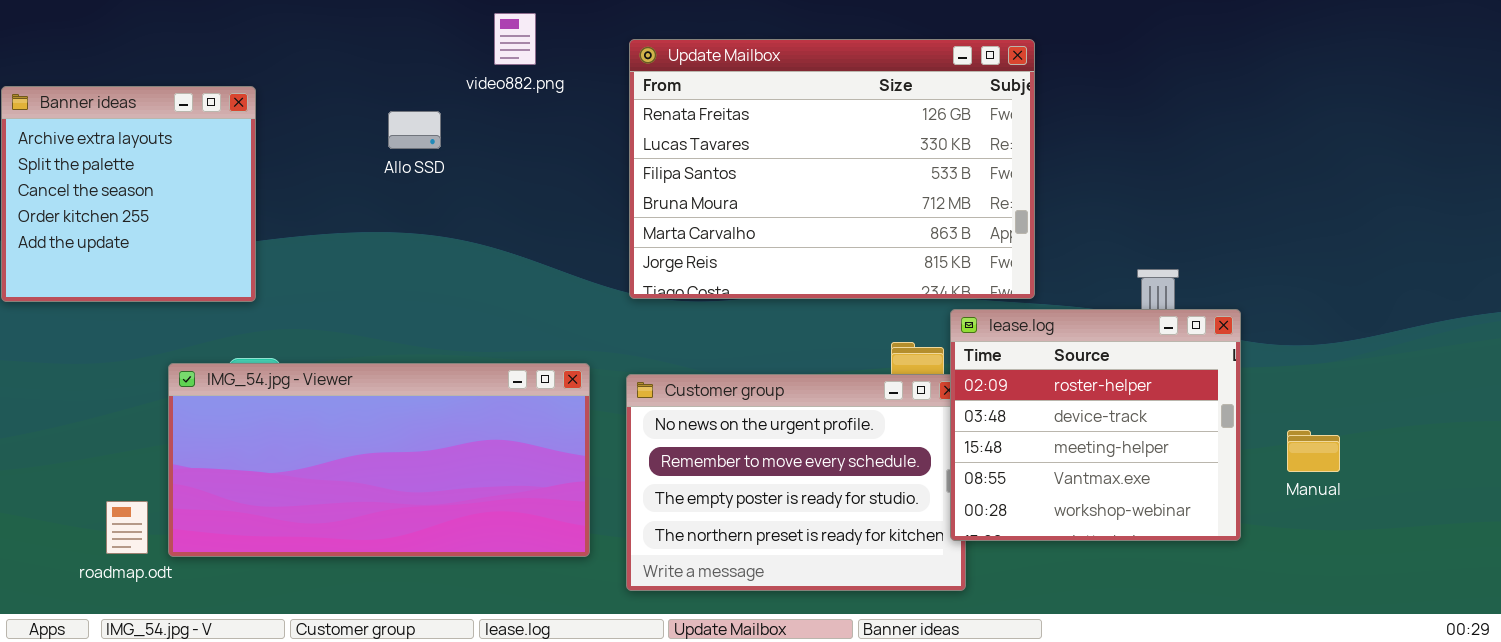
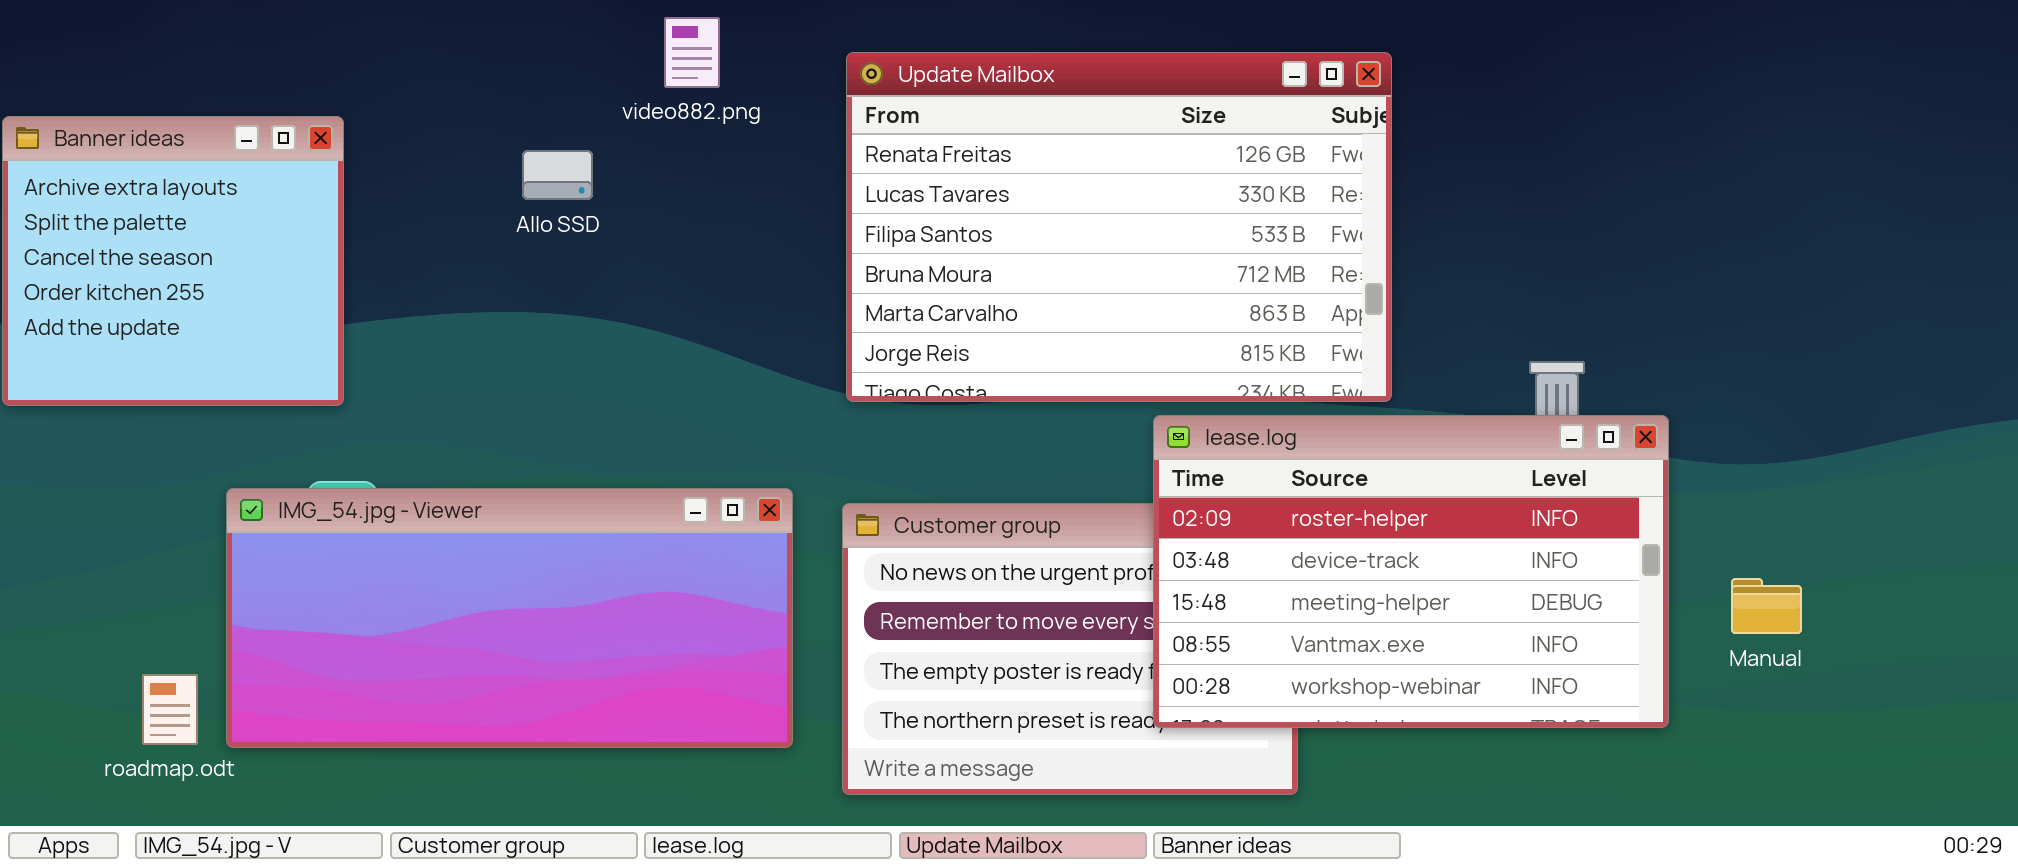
lease.log: [950,309,1241,541] -> [1153,415,1669,728], resized

